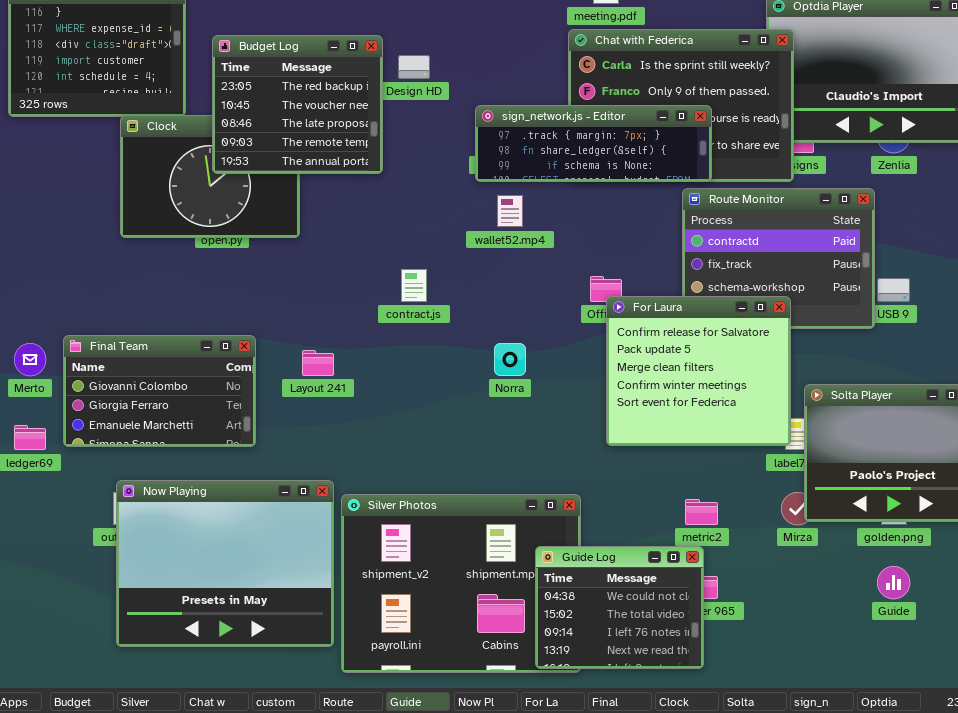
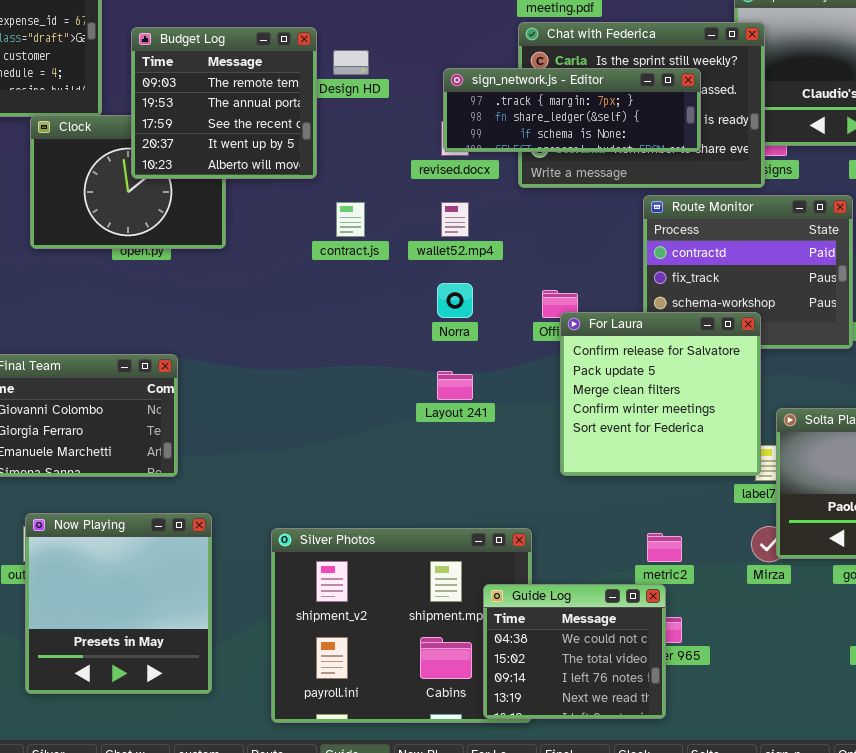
Budget Log: [212,35,383,174] -> [131,27,317,179], scrolled down 3 rows
sign_network.js - Editor: [475,105,712,182] -> [443,68,701,152], moved
contract.js: [401,269,427,302] -> [336,202,365,237], moved
Norra: [494,343,526,376] -> [437,283,473,318], moved
Layout 241: [302,350,334,376] -> [437,371,473,400], moved
Now Playing: [116,480,334,647] -> [25,513,212,694], resized

